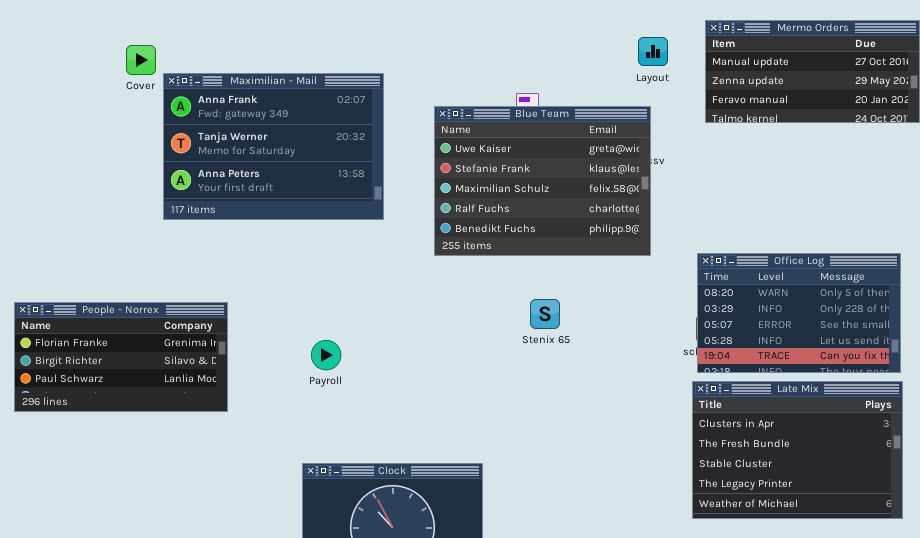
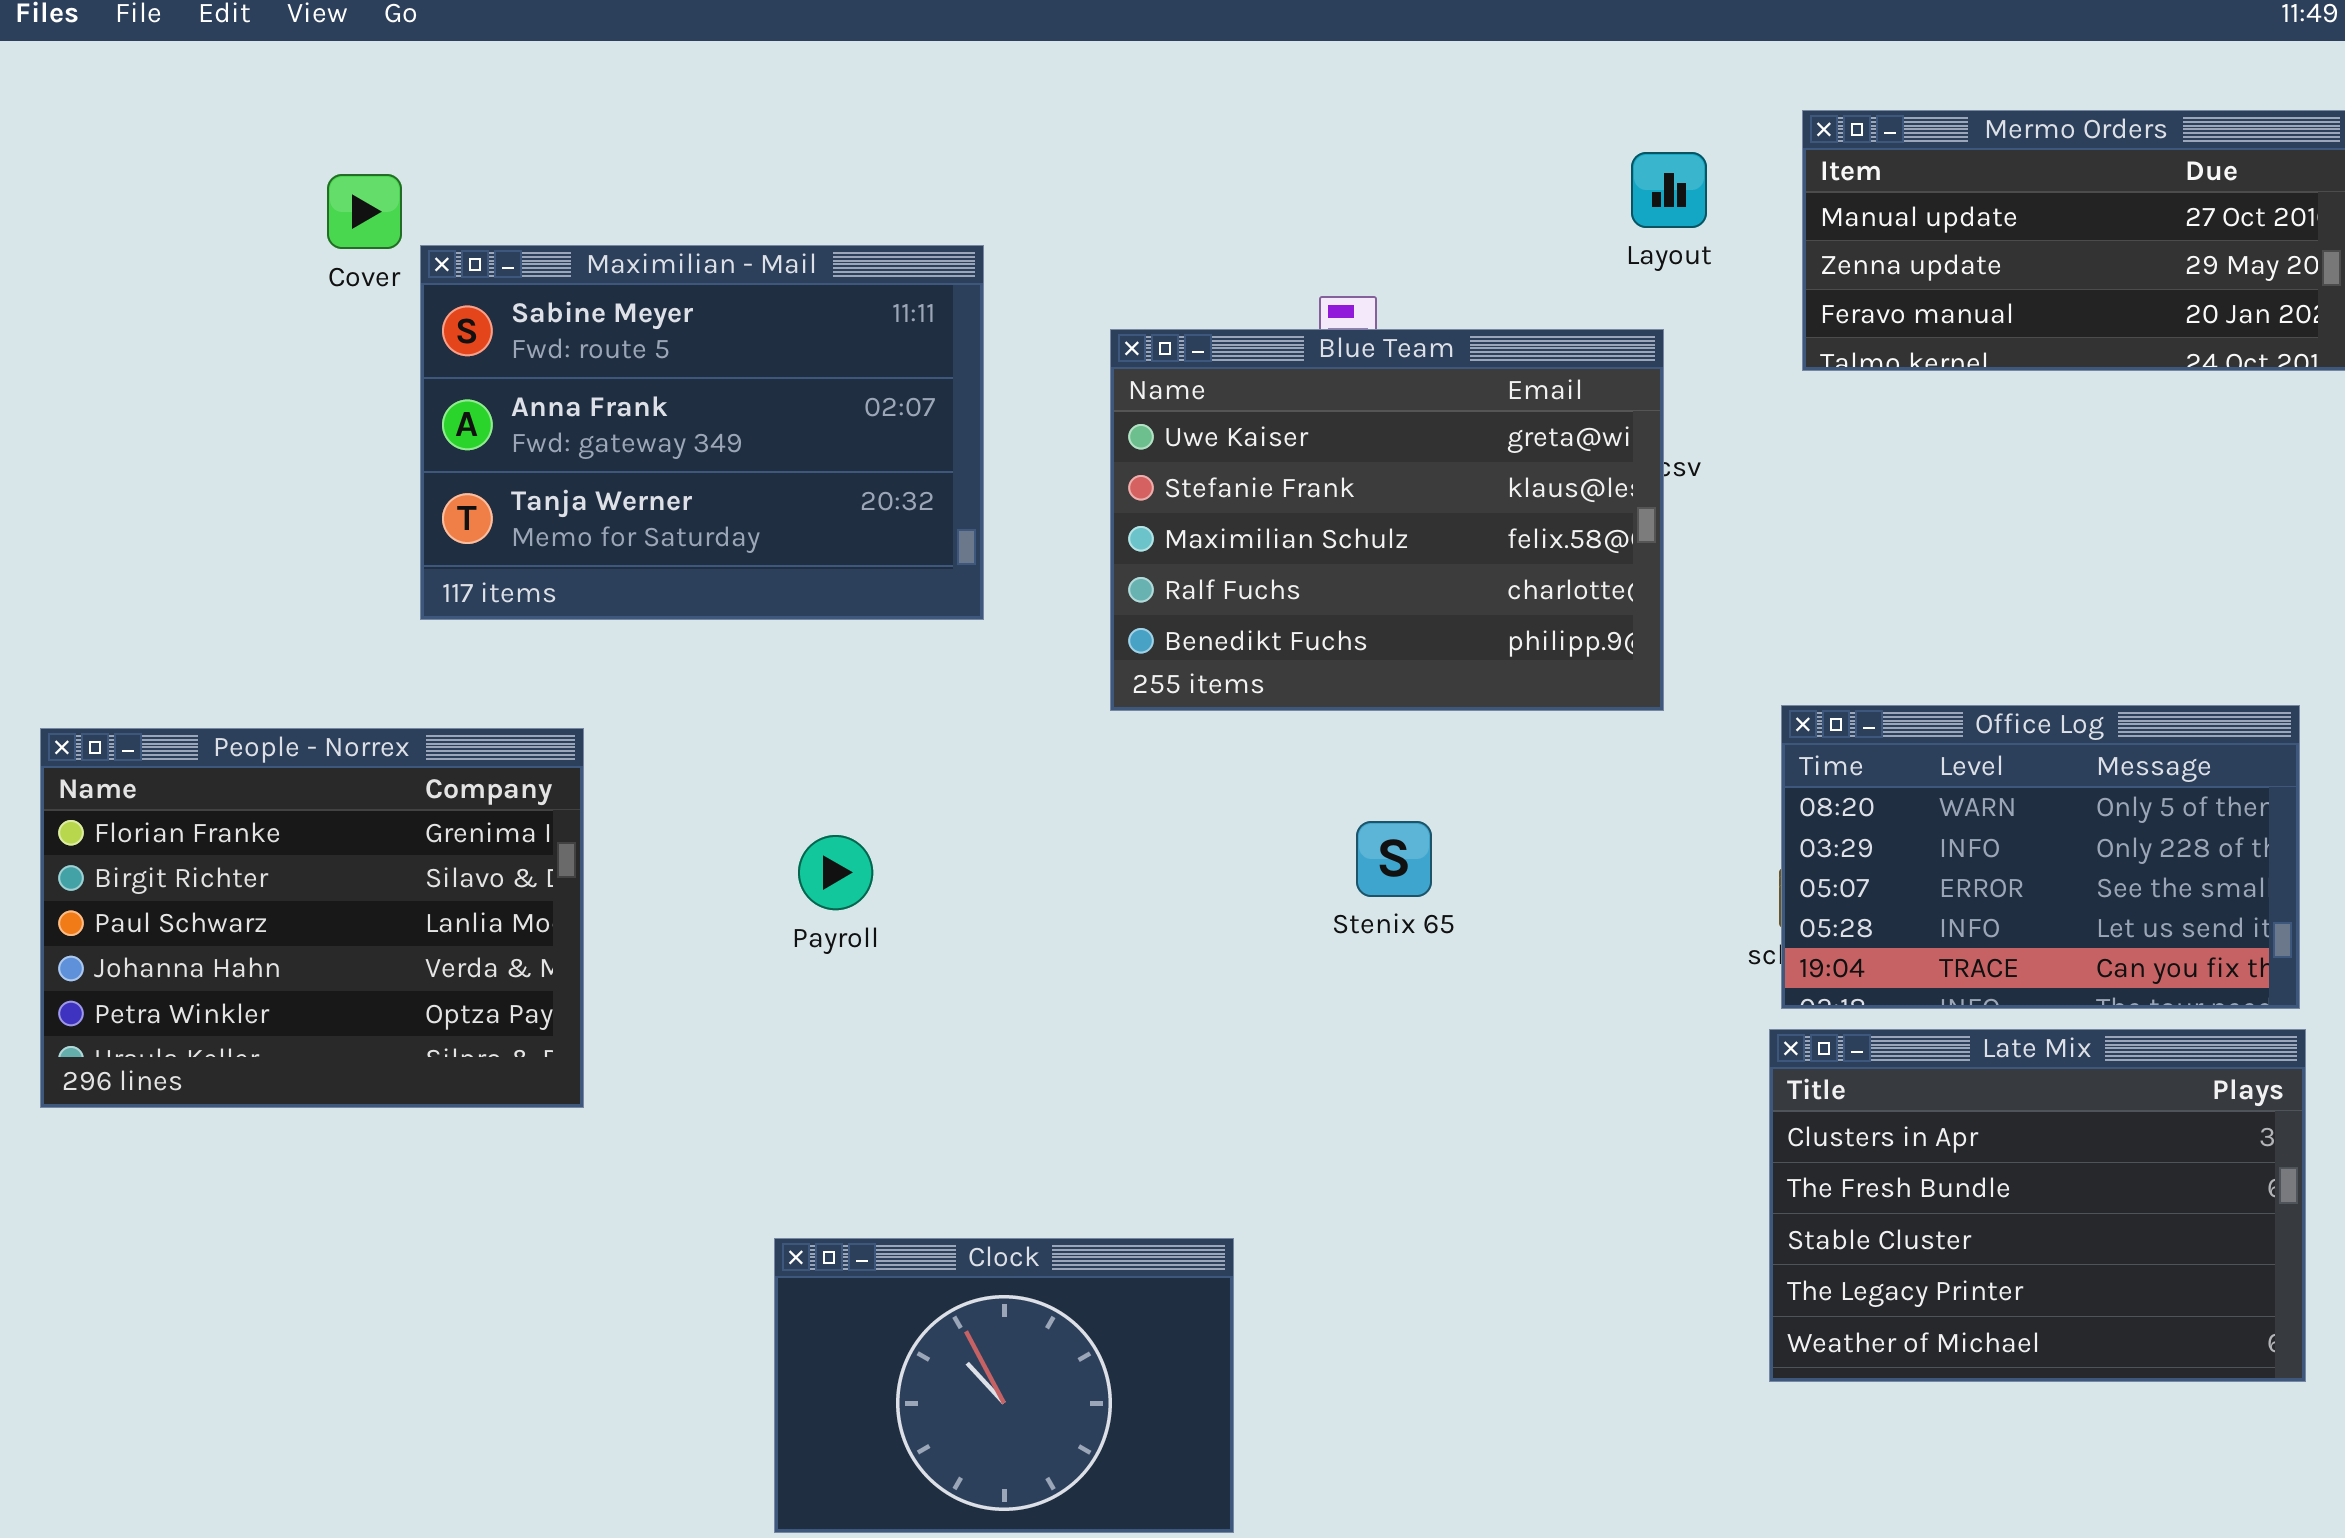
Maximilian - Mail: [163,73,384,220] -> [420,245,984,620], scrolled up 1 row
People - Norrex: [14,302,228,412] -> [40,728,584,1108], resized
Payroll: [311,340,341,370] -> [798,835,873,910], moved

